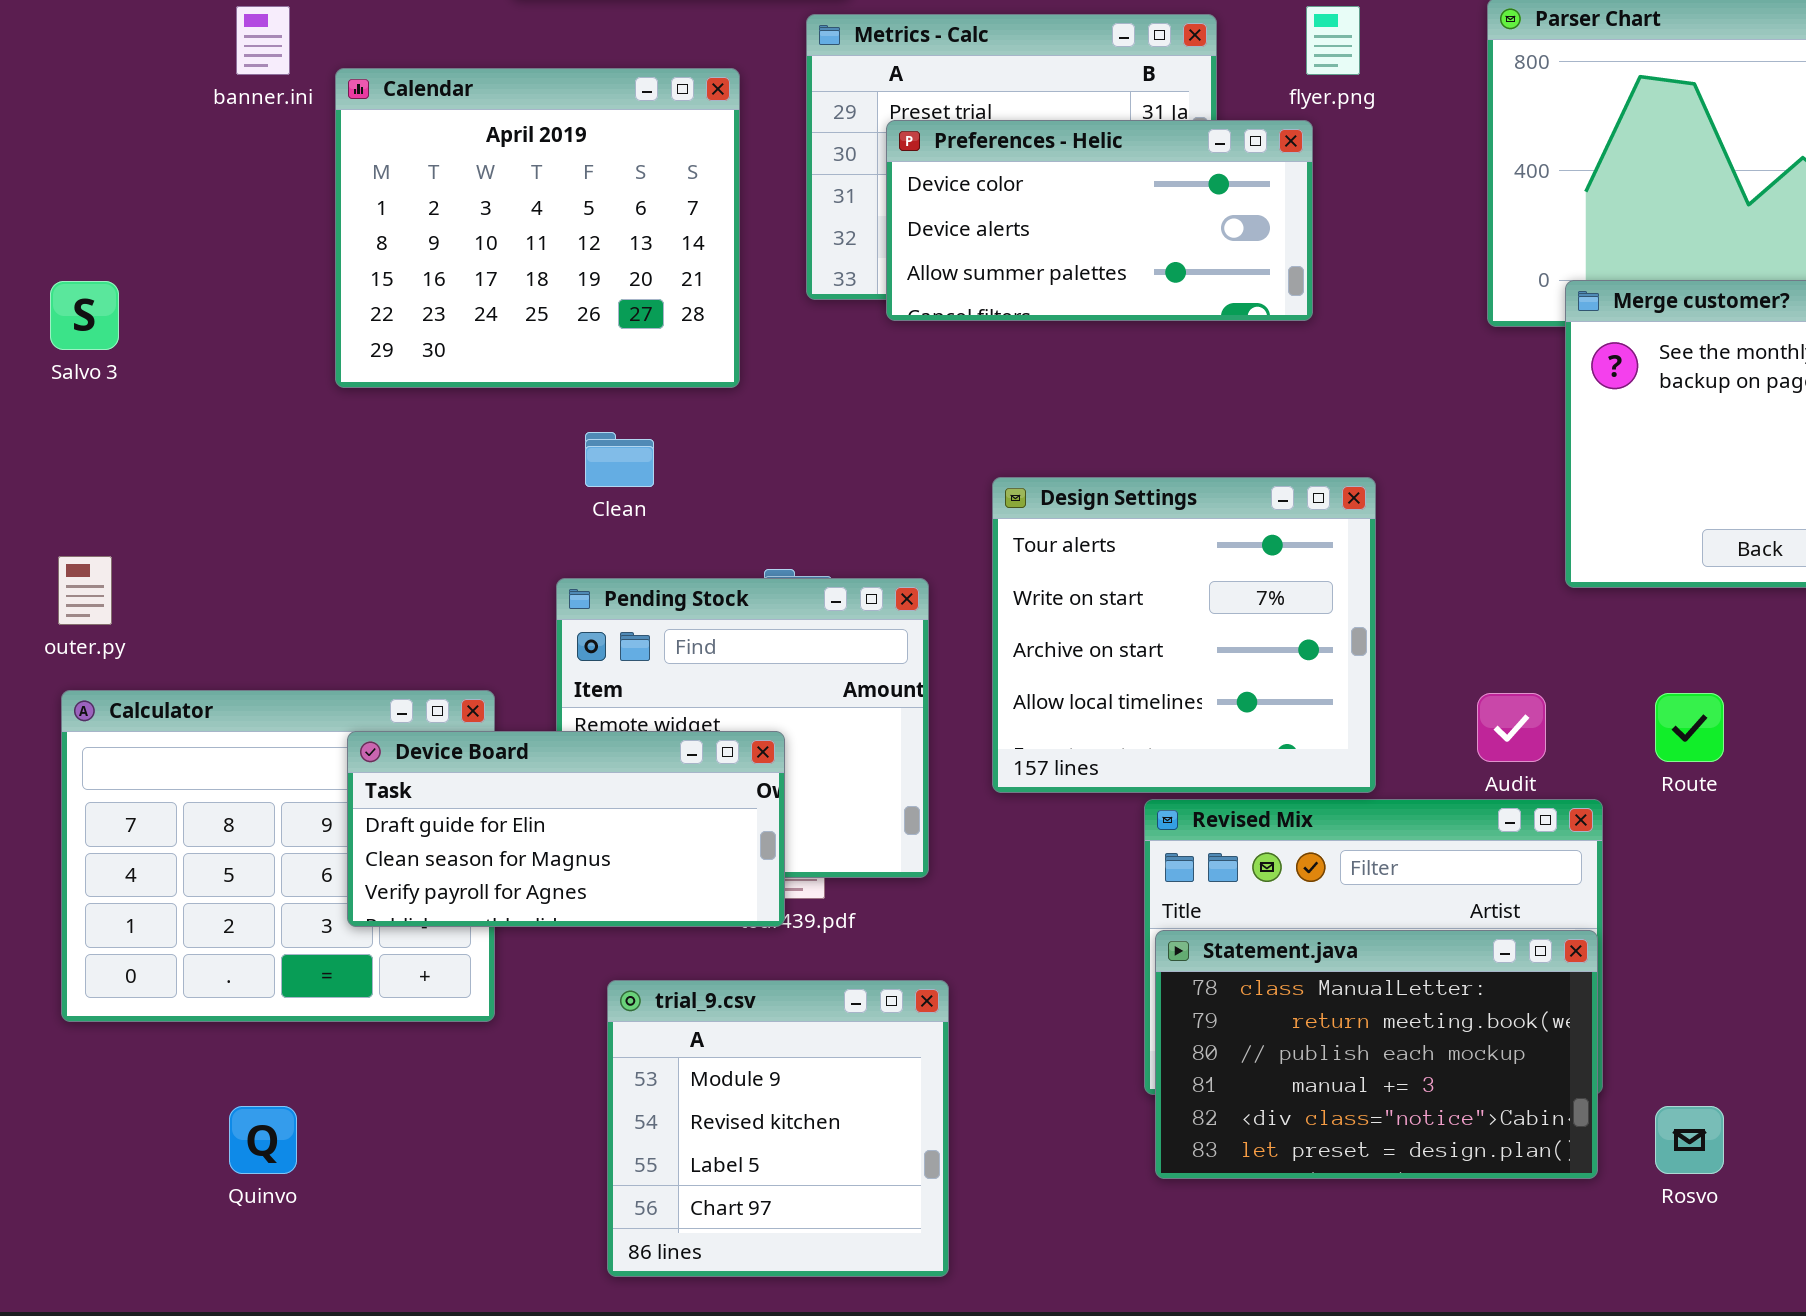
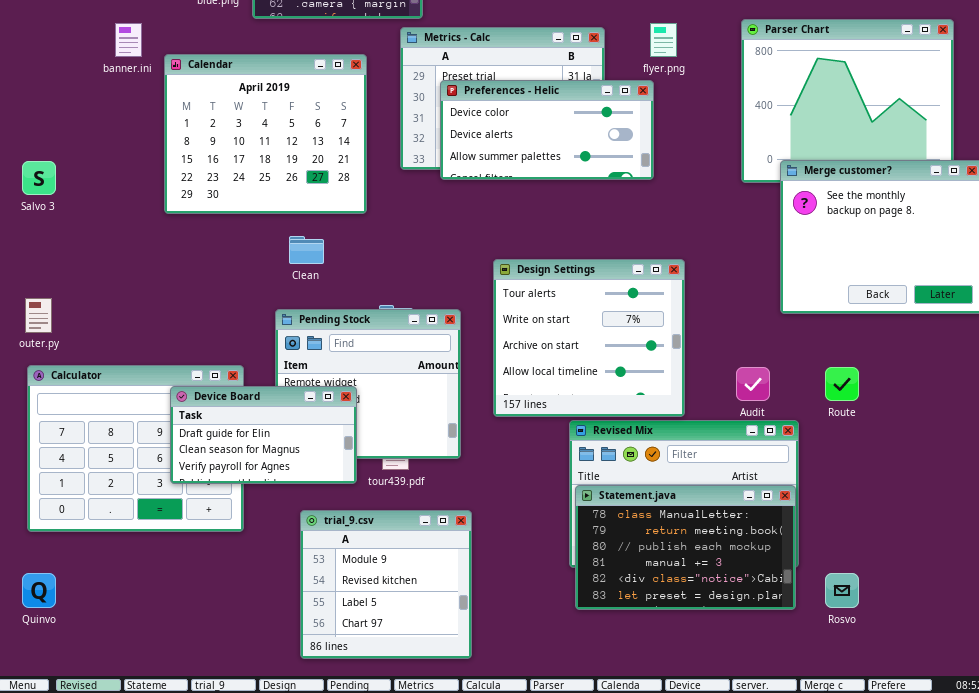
Device Board: [347,731,785,927] -> [170,386,357,484], resized
Quinvo: [229,1106,297,1174] -> [22,573,56,608], moved

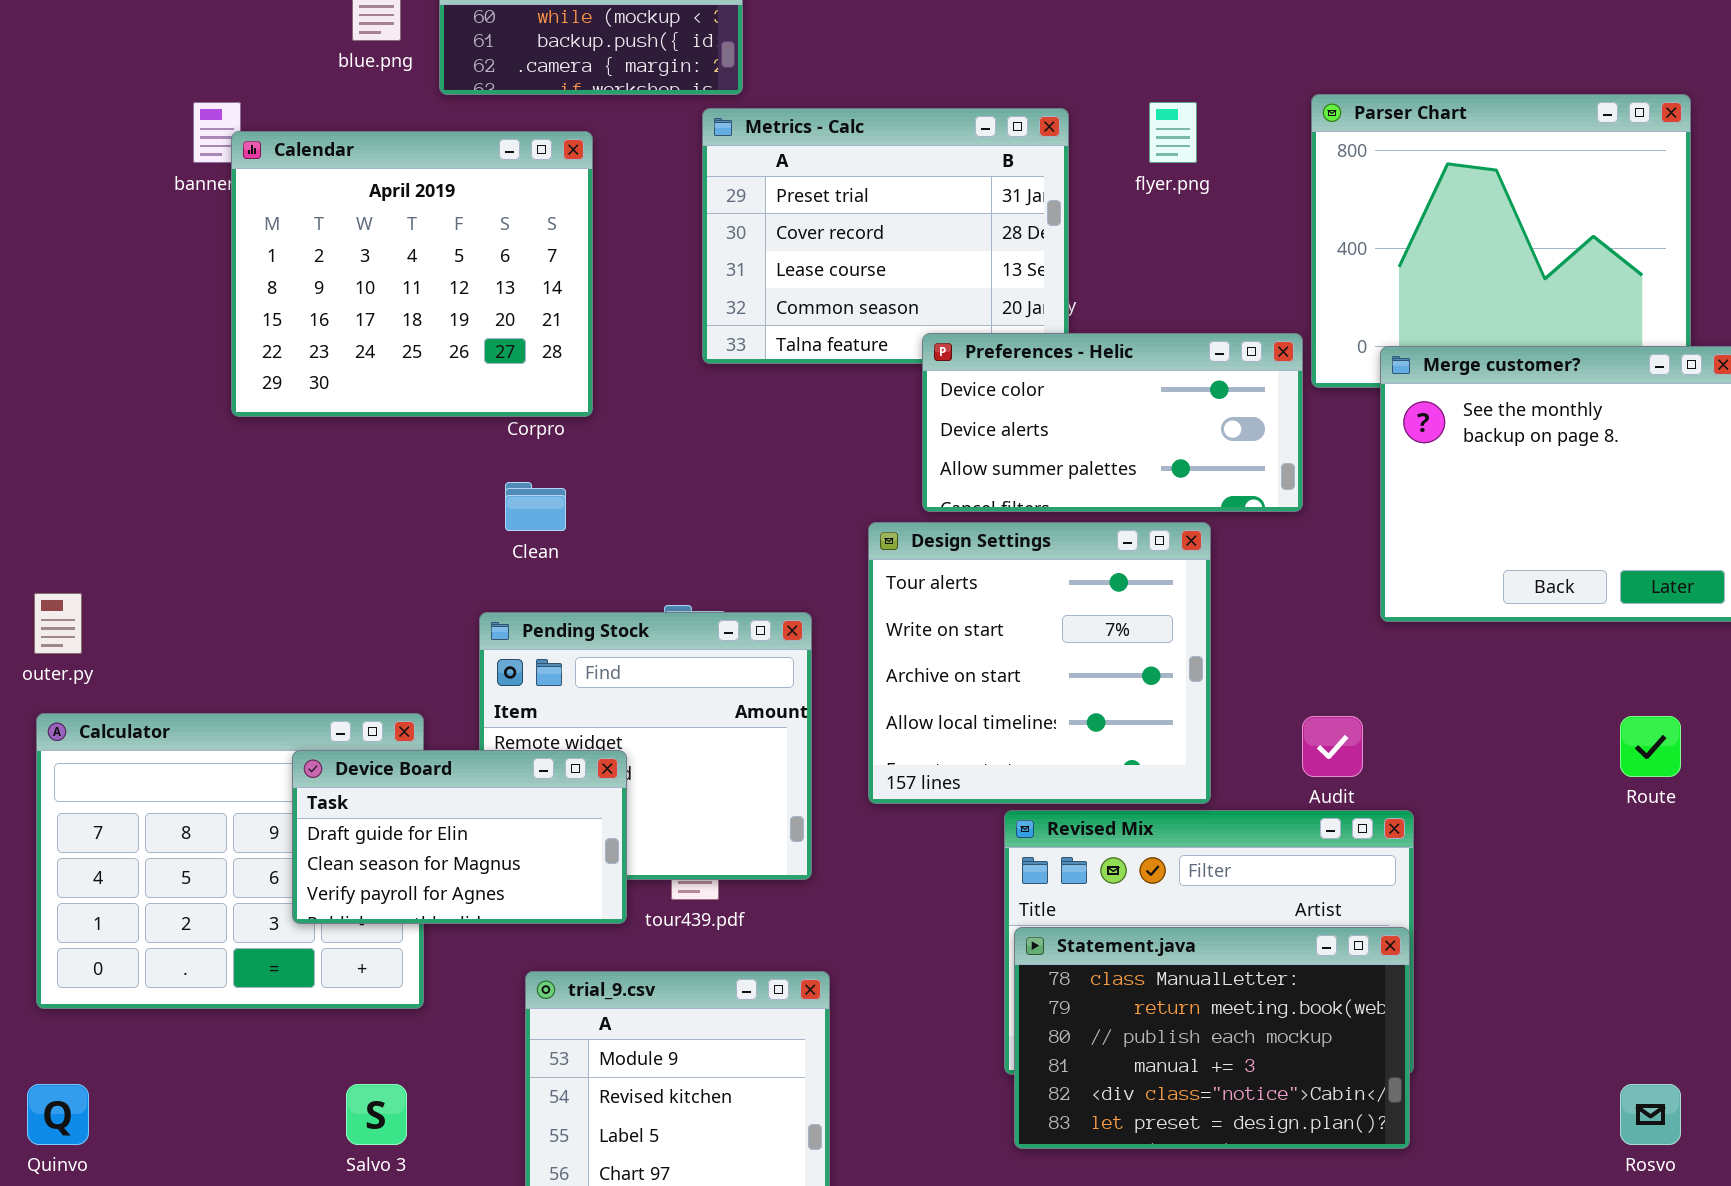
Calendar: [164,54,367,214] -> [231,131,593,417], moved
Preferences - Helic: [440,80,654,180] -> [922,333,1303,512], moved
Salvo 3: [22,161,56,195] -> [346,1084,407,1145], moved
Route: [825,367,859,401] -> [1620,716,1681,777], moved
Rosvo: [825,573,859,608] -> [1620,1084,1681,1145], moved

